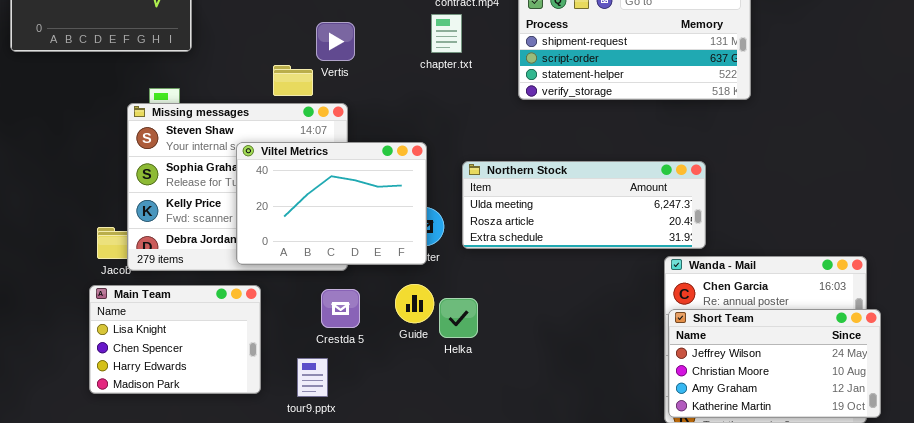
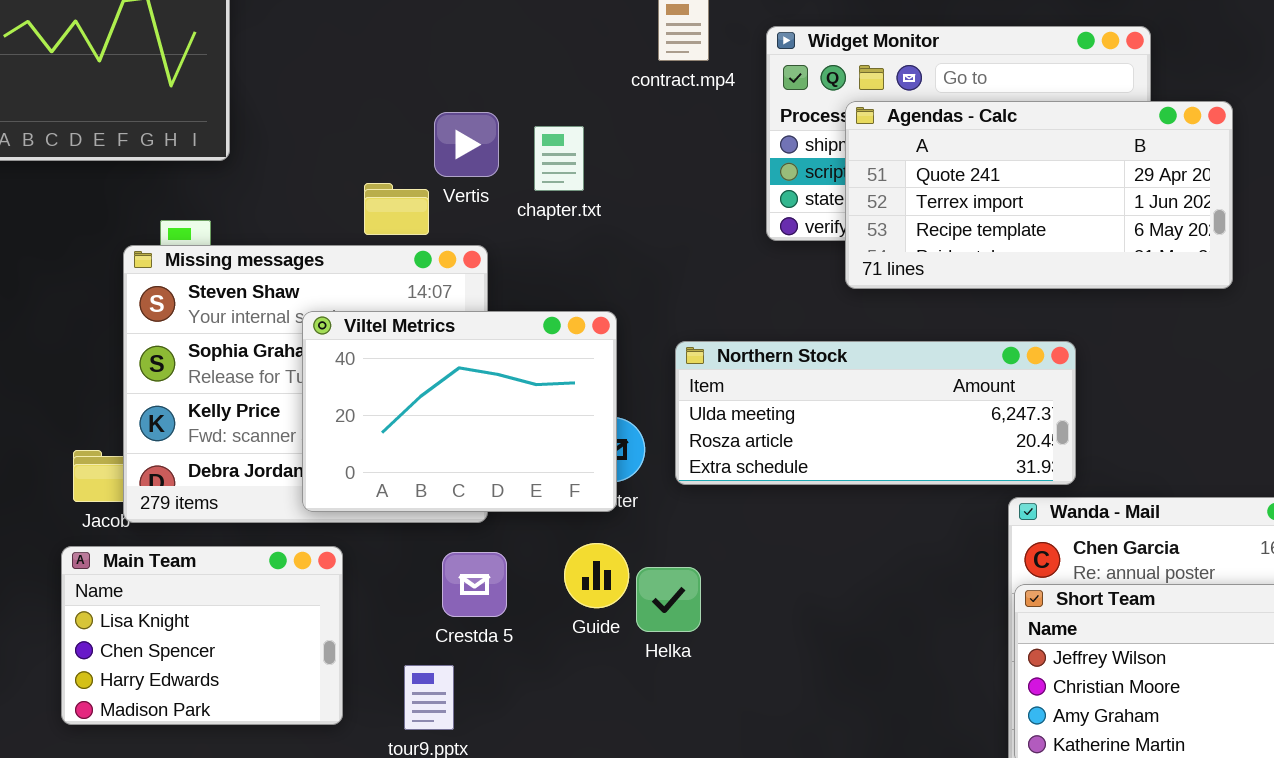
chapter.txt: [431,14,462,53] -> [534,126,584,191], moved
Agendas - Calc: none -> [845,101,1233,289], opened

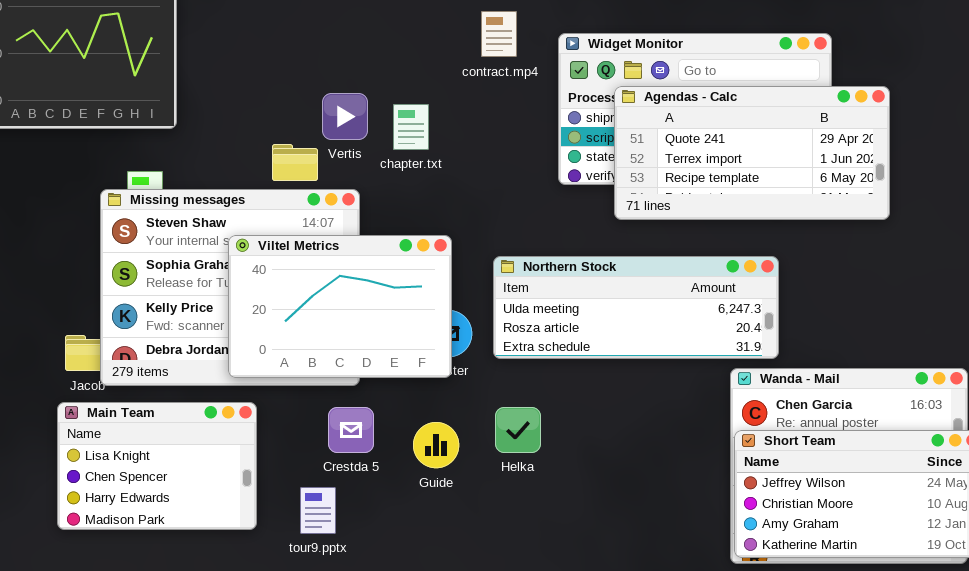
Guide: [564,543,629,608] -> [413,422,459,468], moved
Helka: [636,567,701,632] -> [495,407,541,453], moved

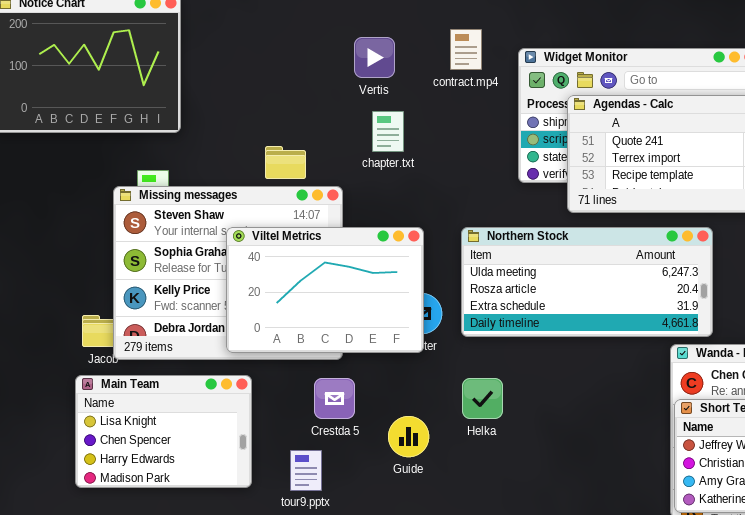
Vertis: [322,93,368,140] -> [354,37,395,78], moved
Northern Stock: [493,256,779,359] -> [461,227,713,337], resized
Guide: [413,422,459,468] -> [388,416,429,457], moved

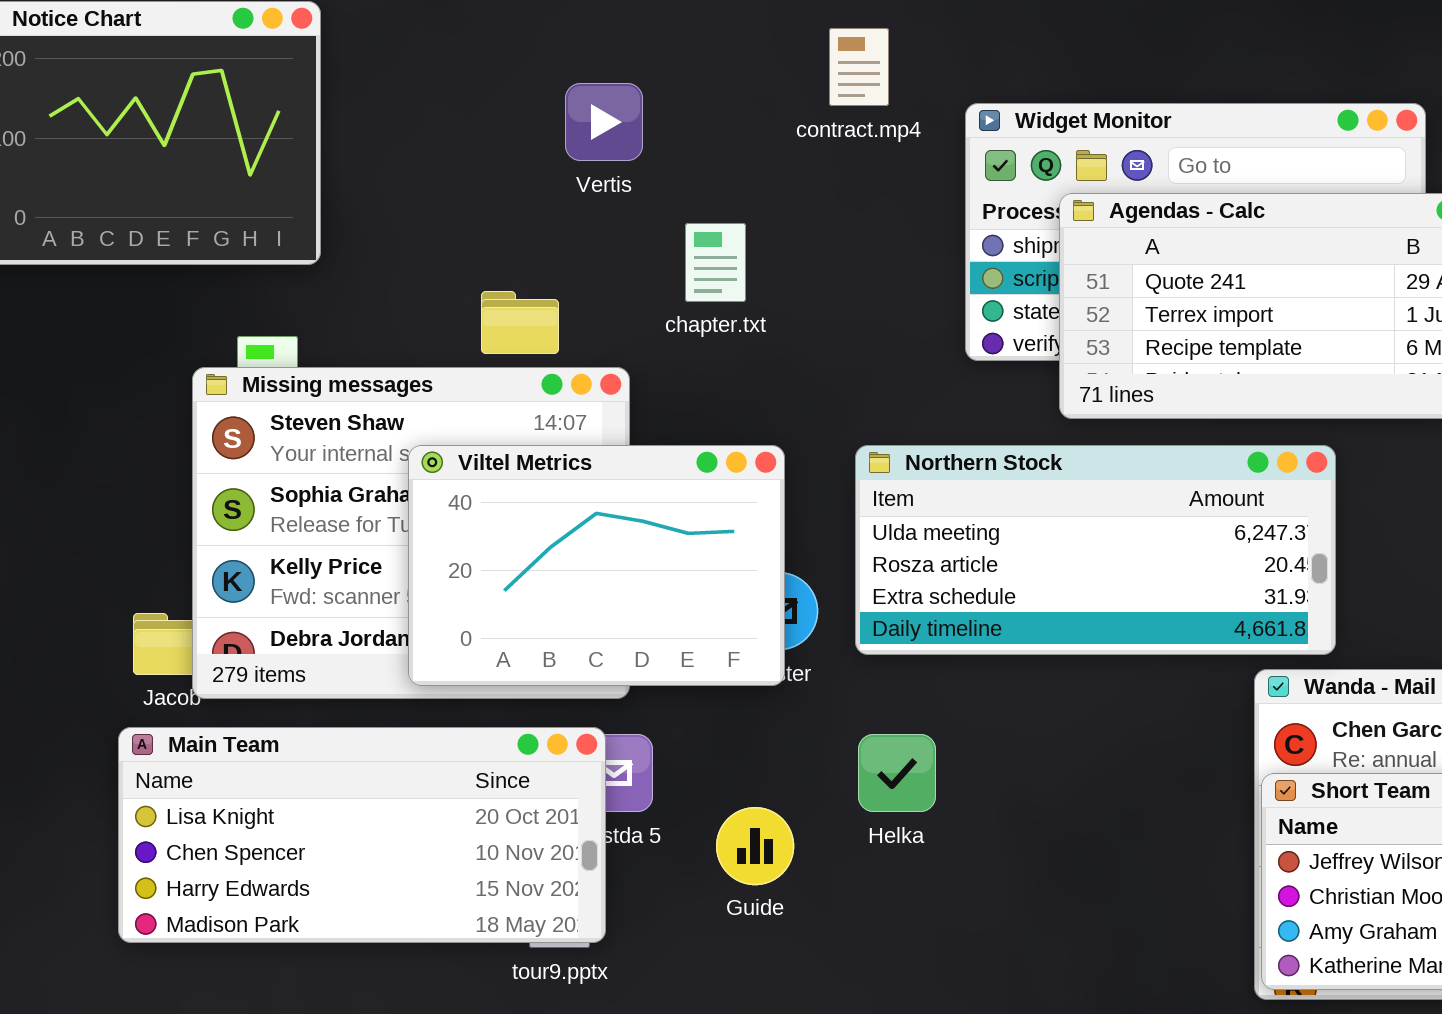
contract.mp4: [450,29,482,70] -> [829,28,889,106], moved
Vertis: [354,37,395,78] -> [565,83,643,161], moved
Main Team: [75,375,252,488] -> [118,727,606,943], resized

